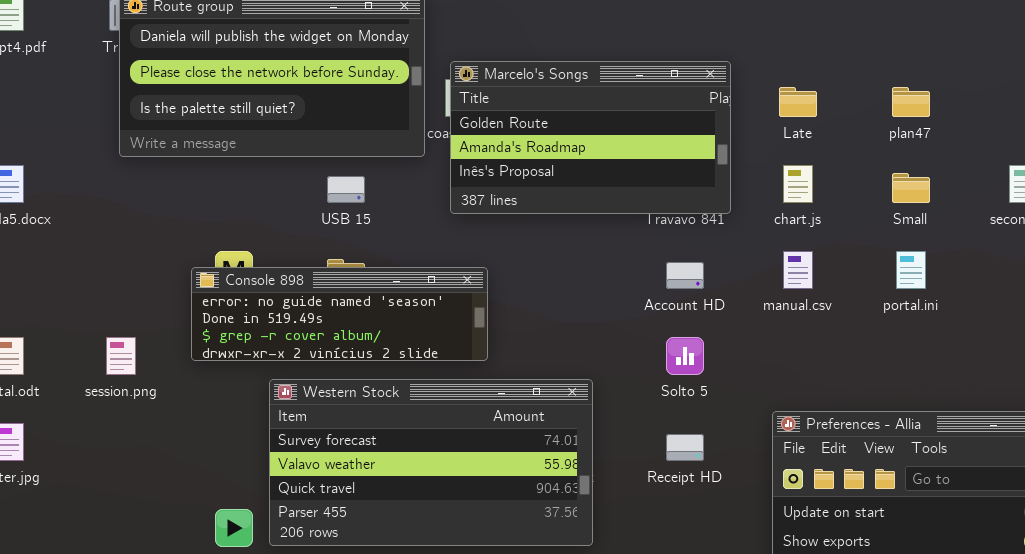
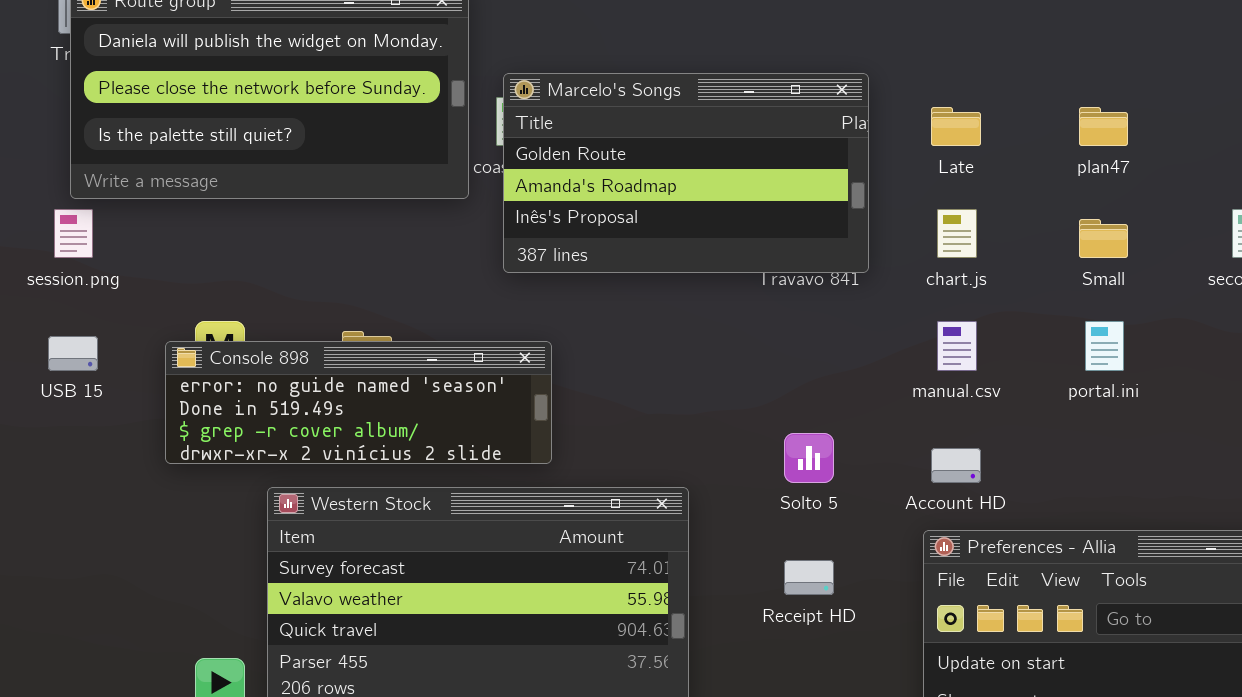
USB 15: [327,176,365,203] -> [48,336,98,371], moved
Account HD: [666,262,704,289] -> [931,448,981,483], moved
session.png: [106,337,136,375] -> [54,209,93,258], moved

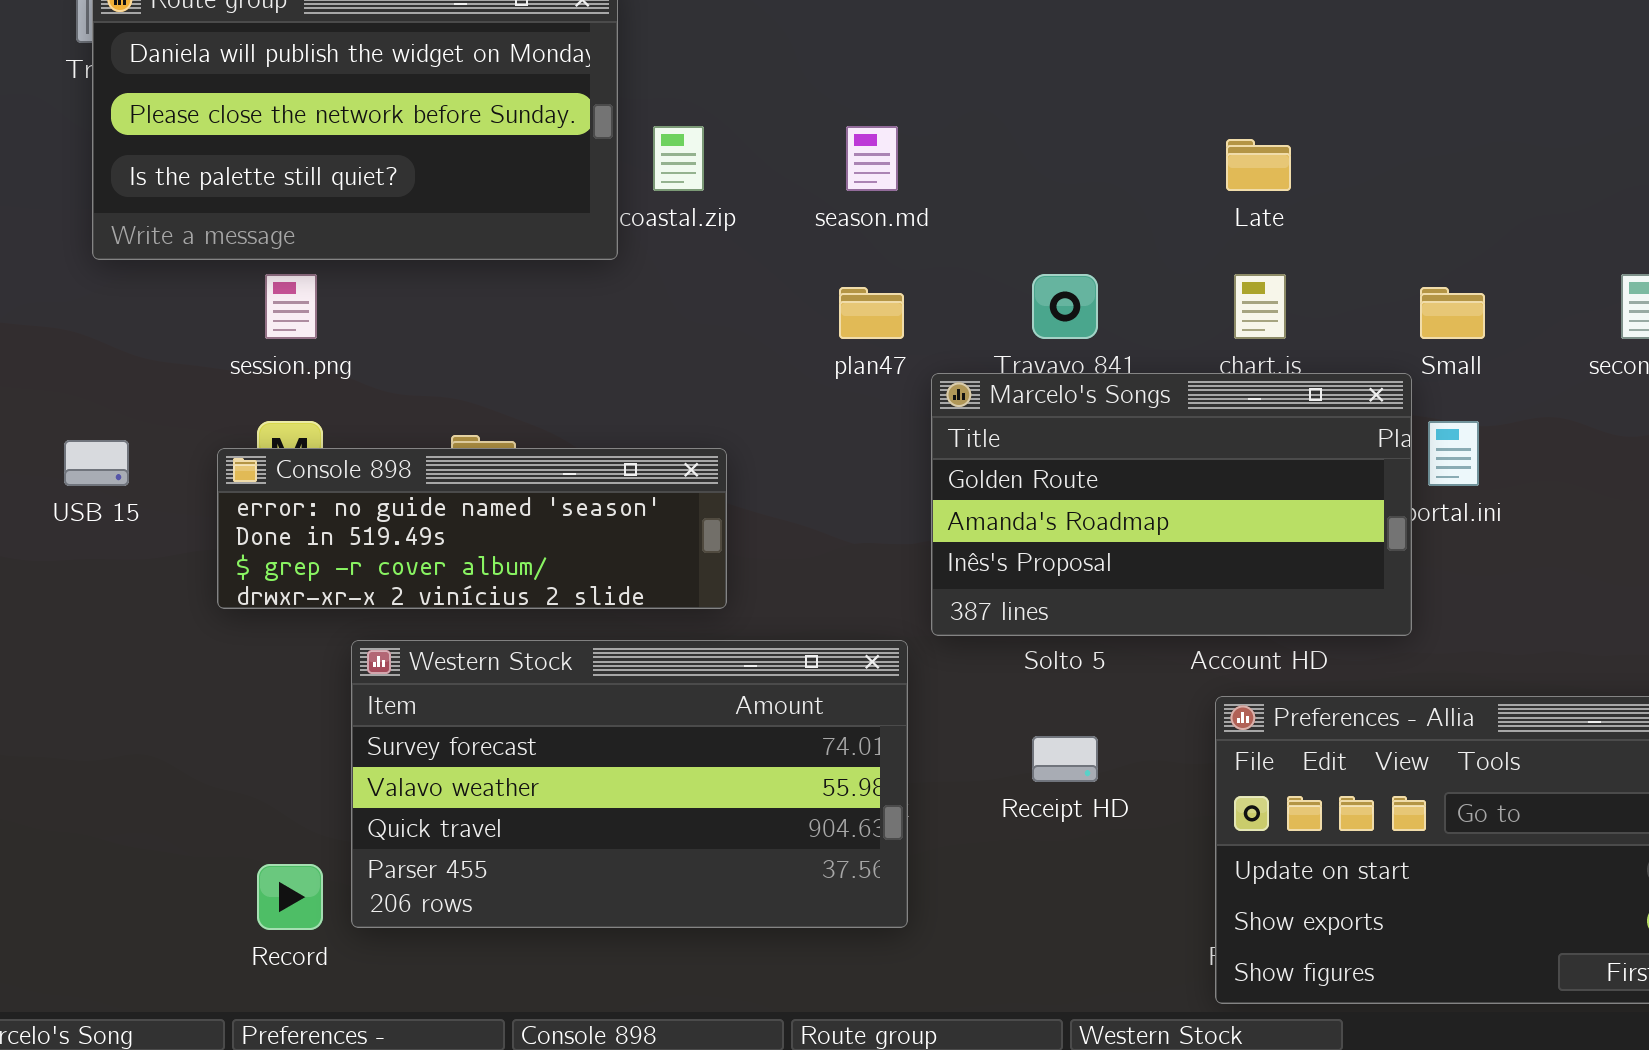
Marcelo's Songs: [503,73,869,273] -> [931,373,1412,636], moved
plan47: [1079,107,1128,146] -> [839,287,904,339], moved
session.png: [54,209,93,258] -> [265,274,317,339], moved

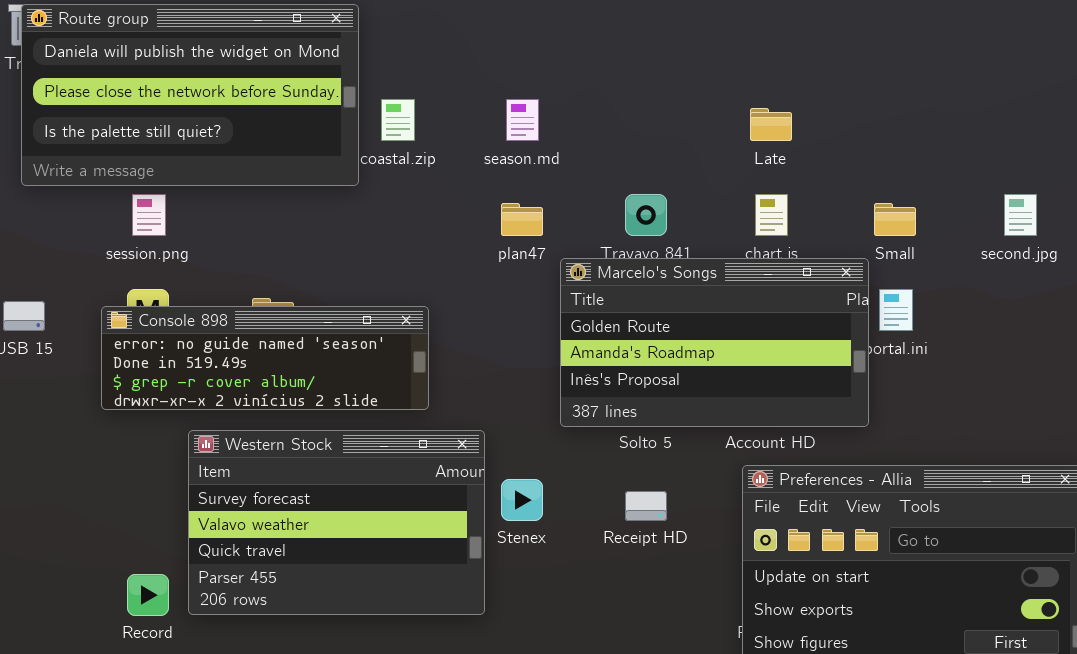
Western Stock: [351,640,908,928] -> [188,430,485,615], resized

